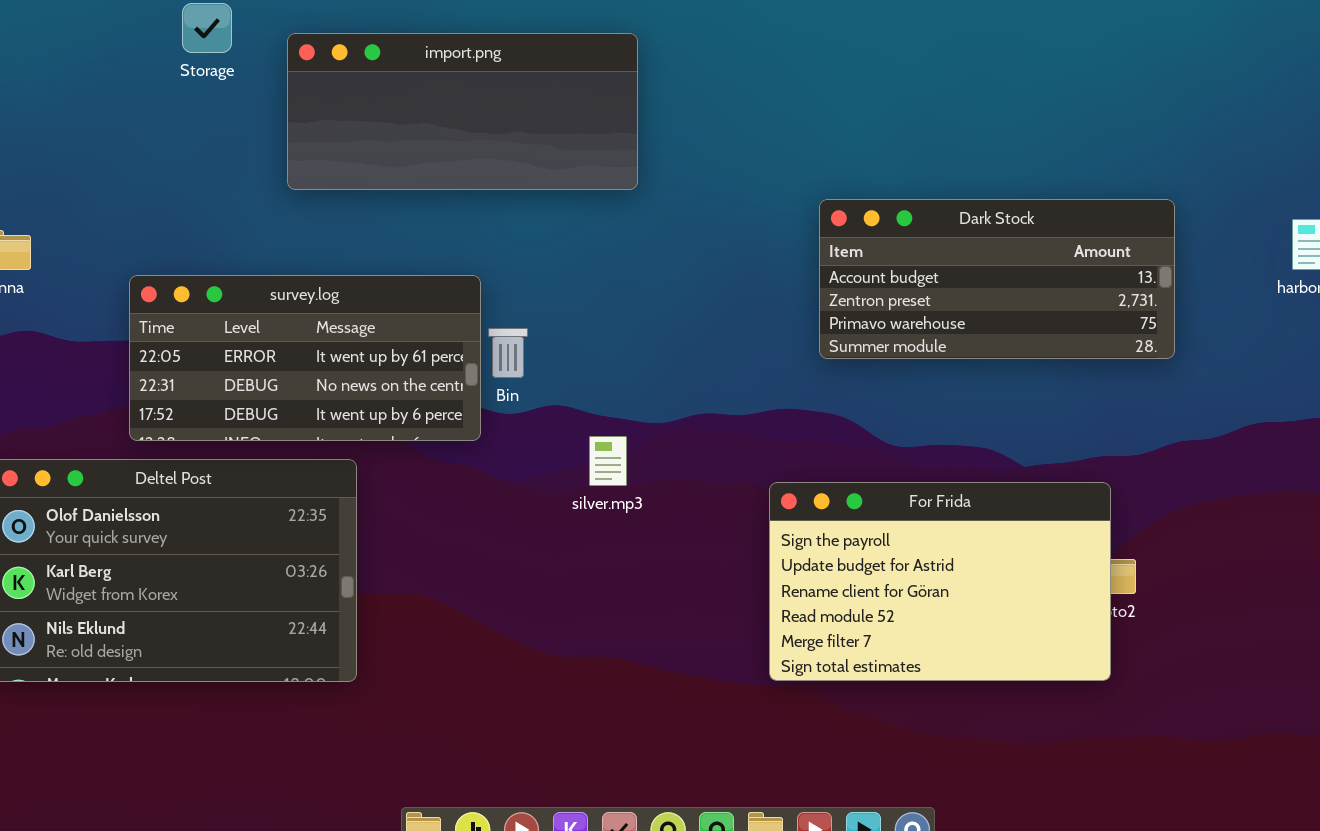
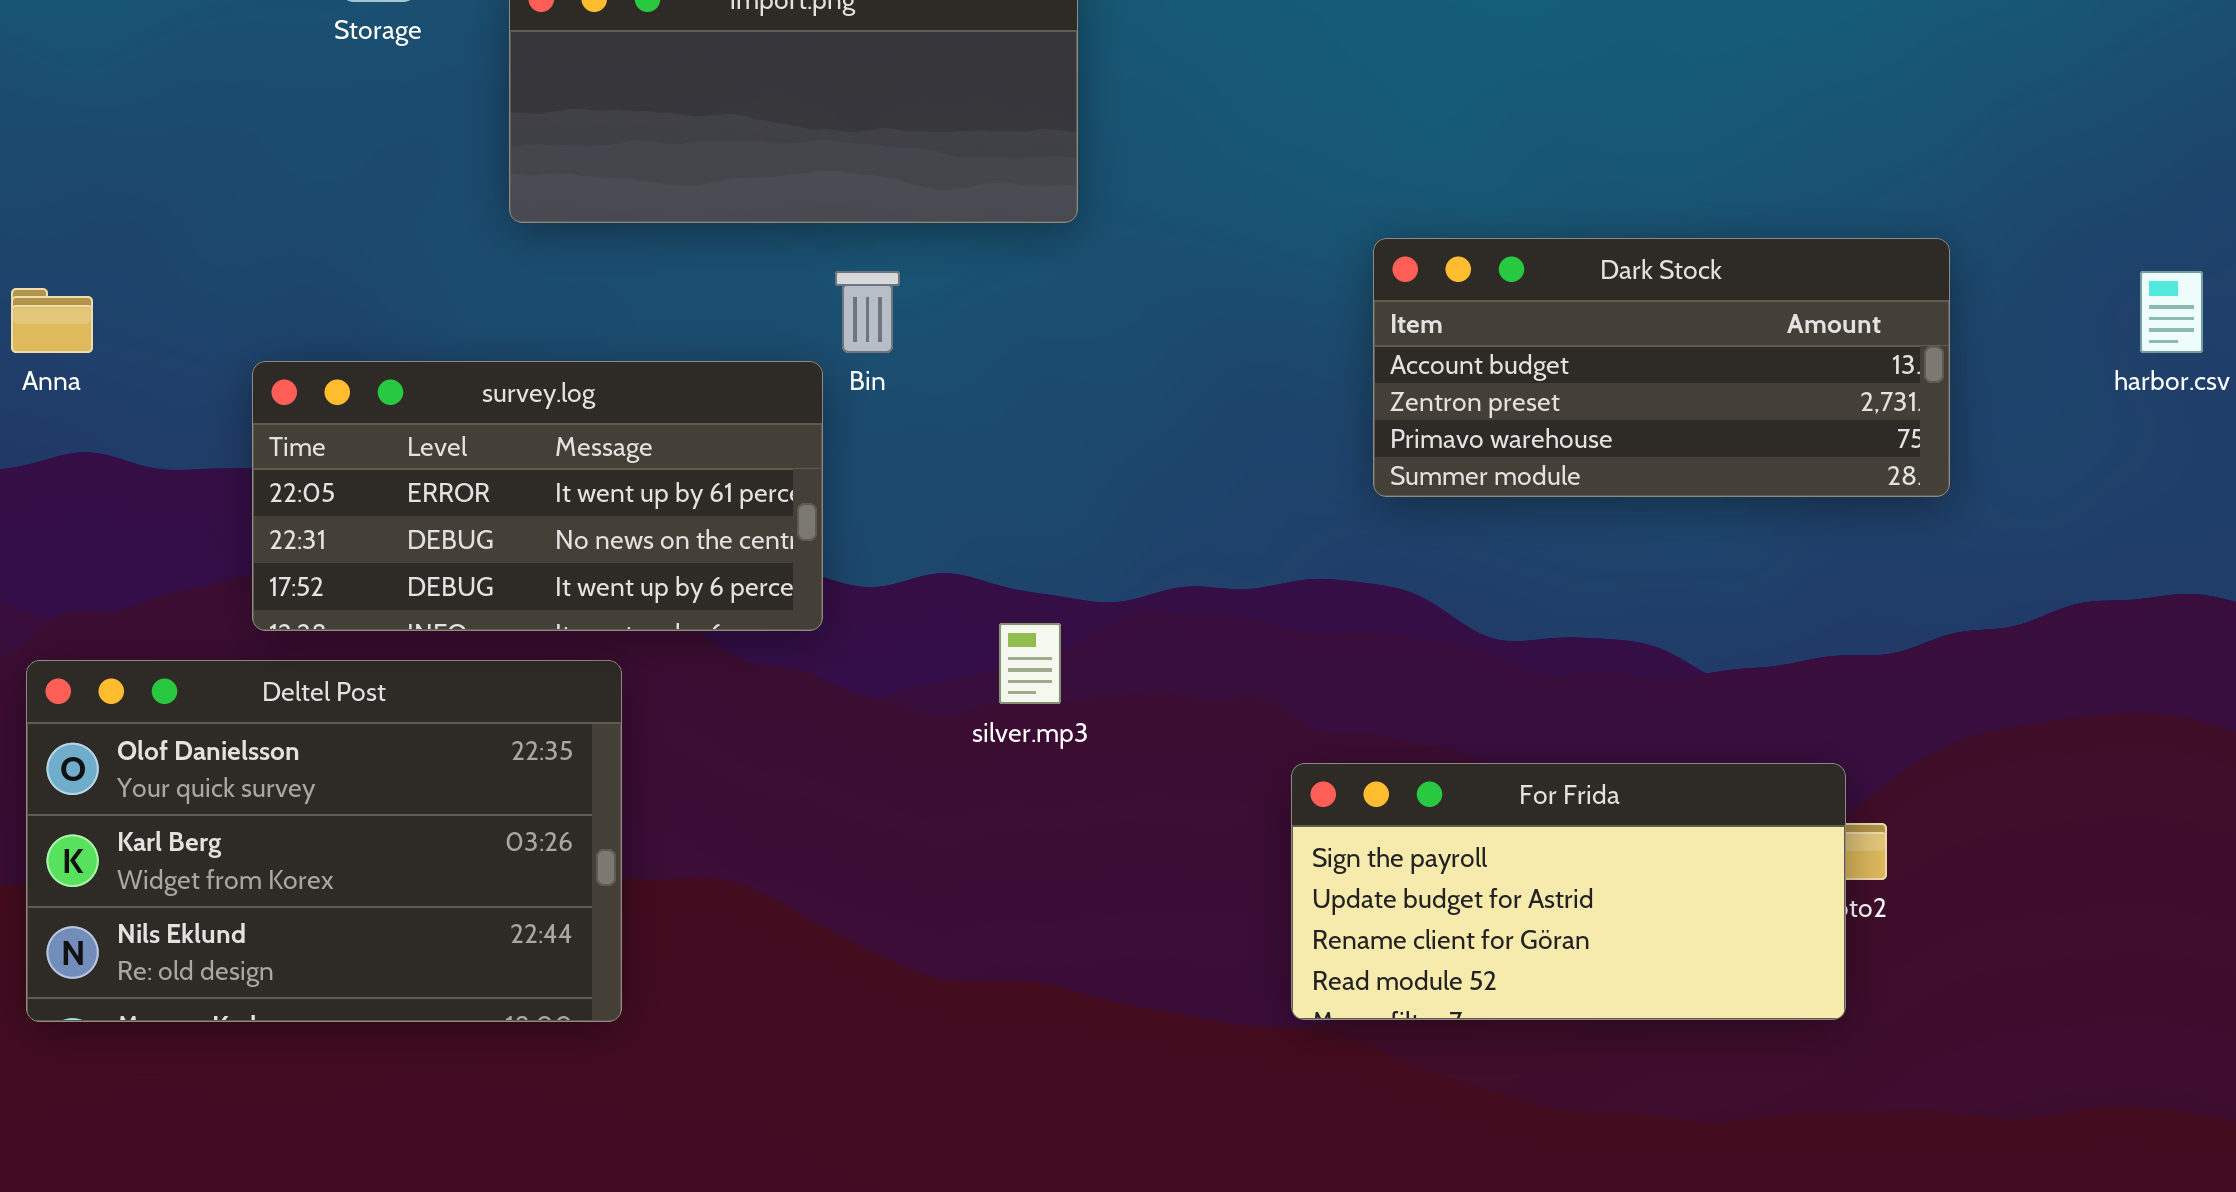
Bin: [488,328,528,378] -> [835,271,900,353], moved
For Frida: [769,482,1111,681] -> [1291,763,1846,1020], resized

